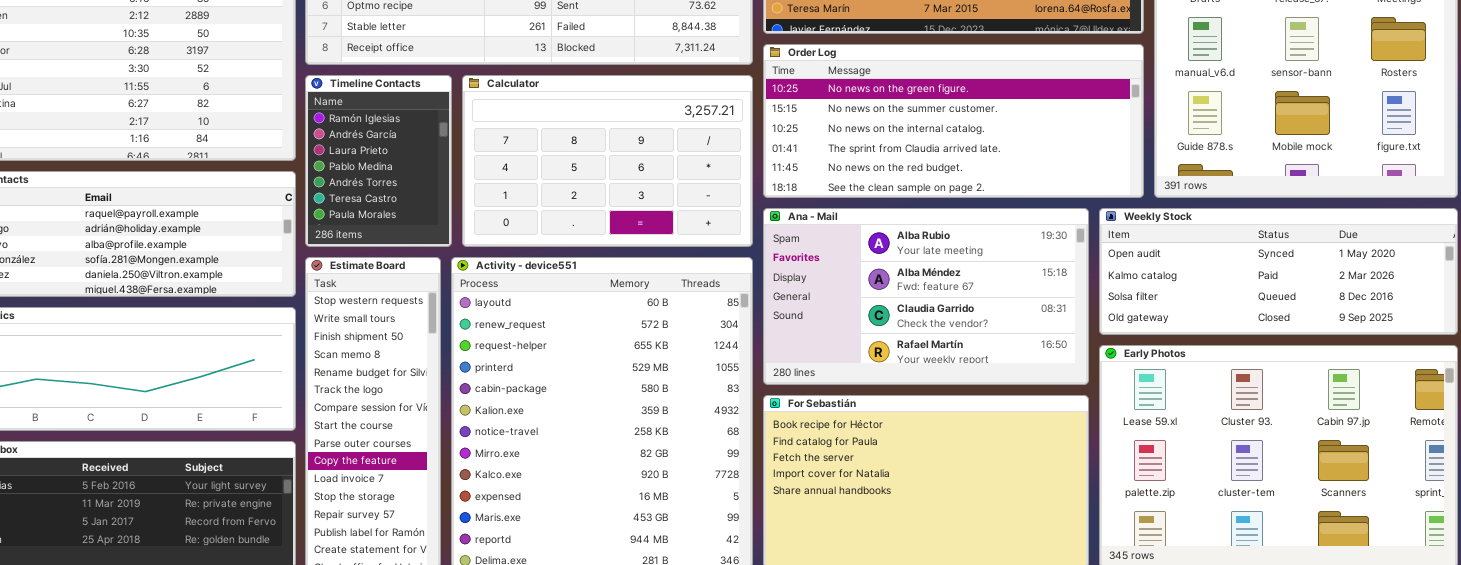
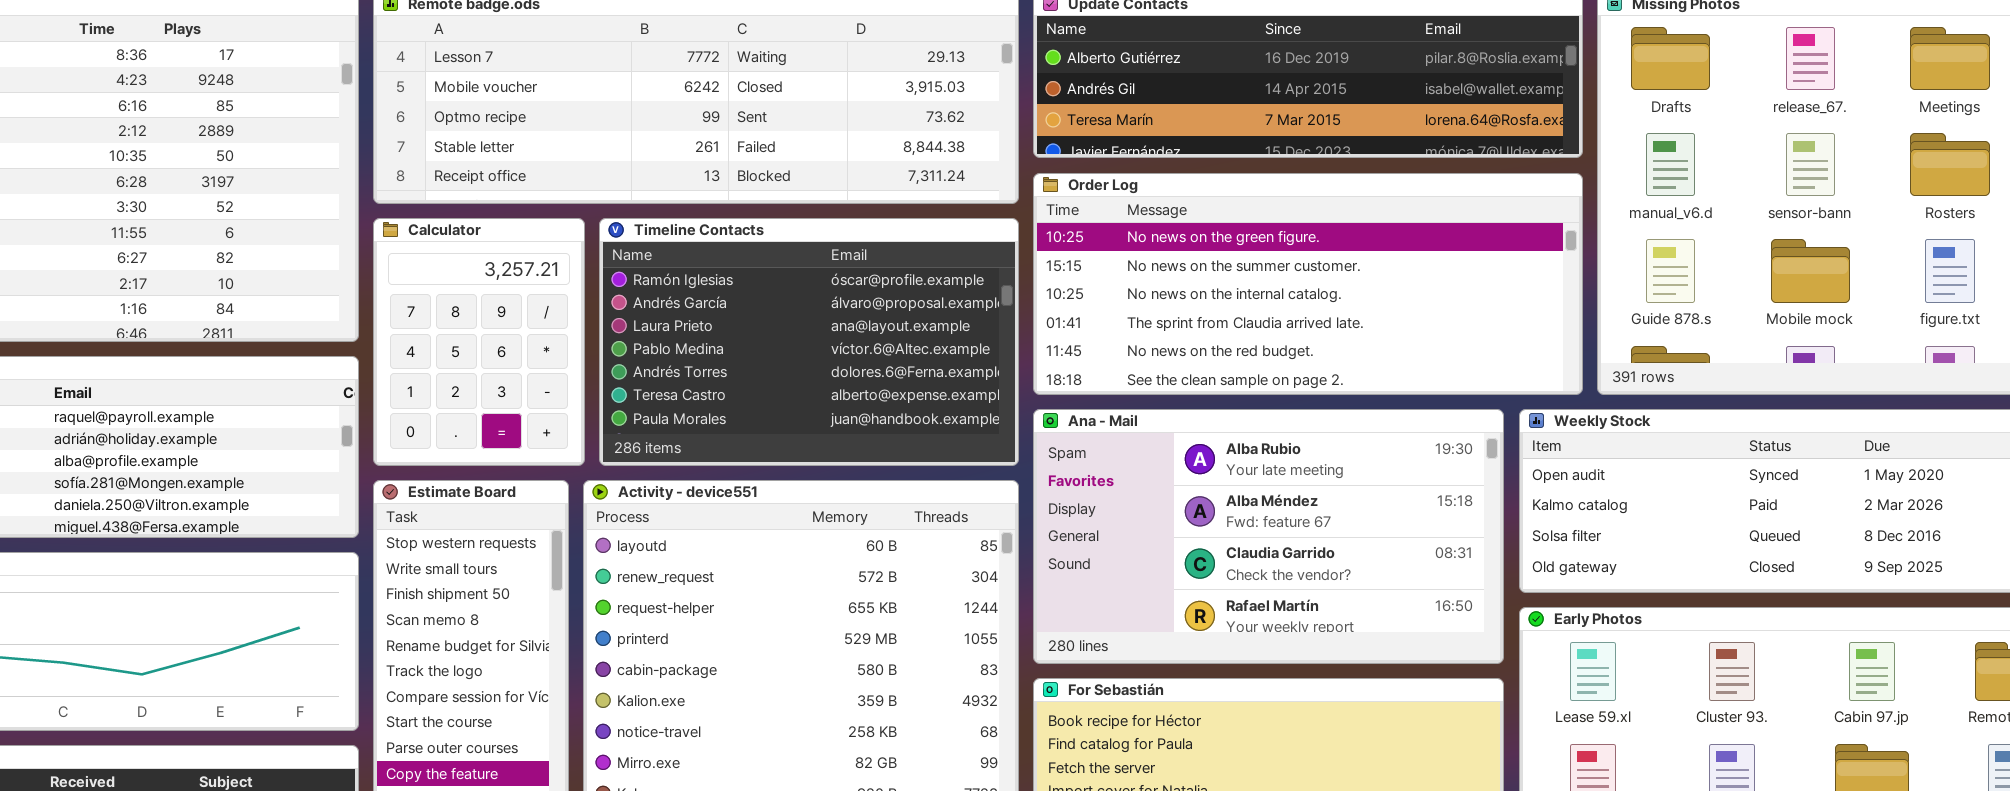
Timeline Contacts: [305,75,452,247] -> [599,218,1019,466], moved, resized
Calculator: [462,75,753,247] -> [373,218,585,466], moved, resized

